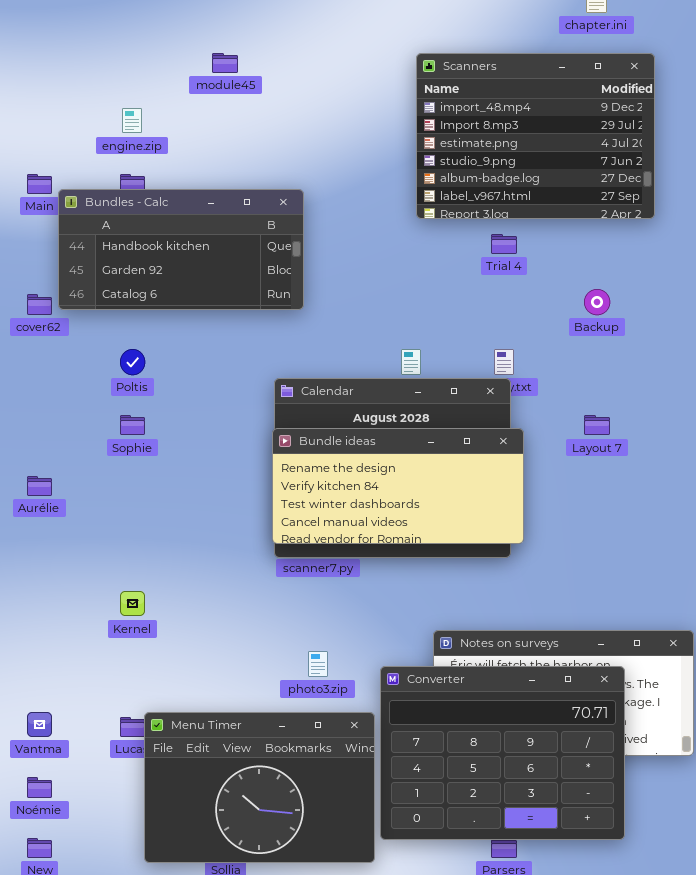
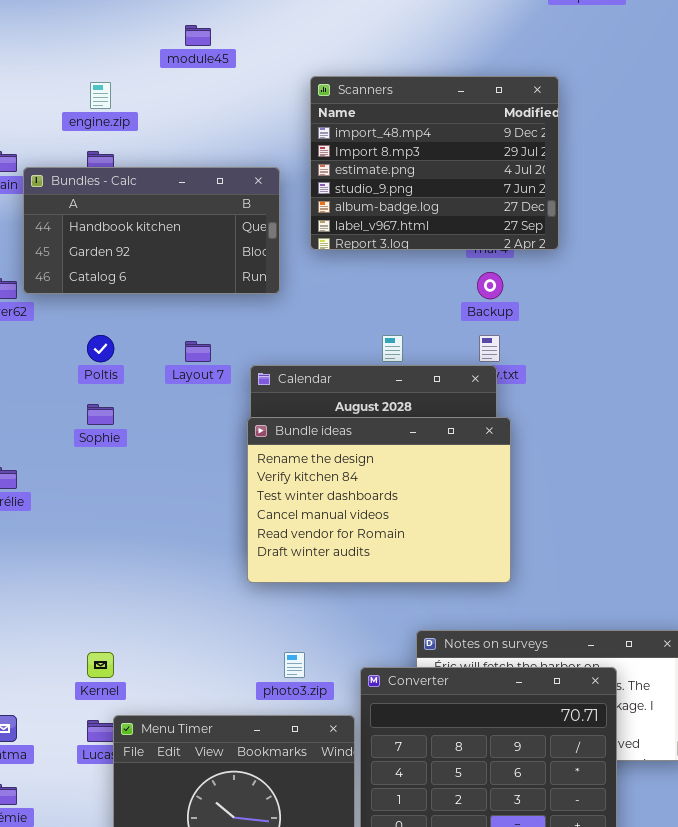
Scanners: [416,53,655,219] -> [310,76,559,250], moved
Backup: [584,289,610,315] -> [477,272,503,299], moved
Layout 7: [584,415,610,435] -> [185,341,211,362], moved
Bundle ideas: [272,428,524,544] -> [247,417,511,583], resized
Kernel: [120,591,145,616] -> [87,652,114,678], moved

